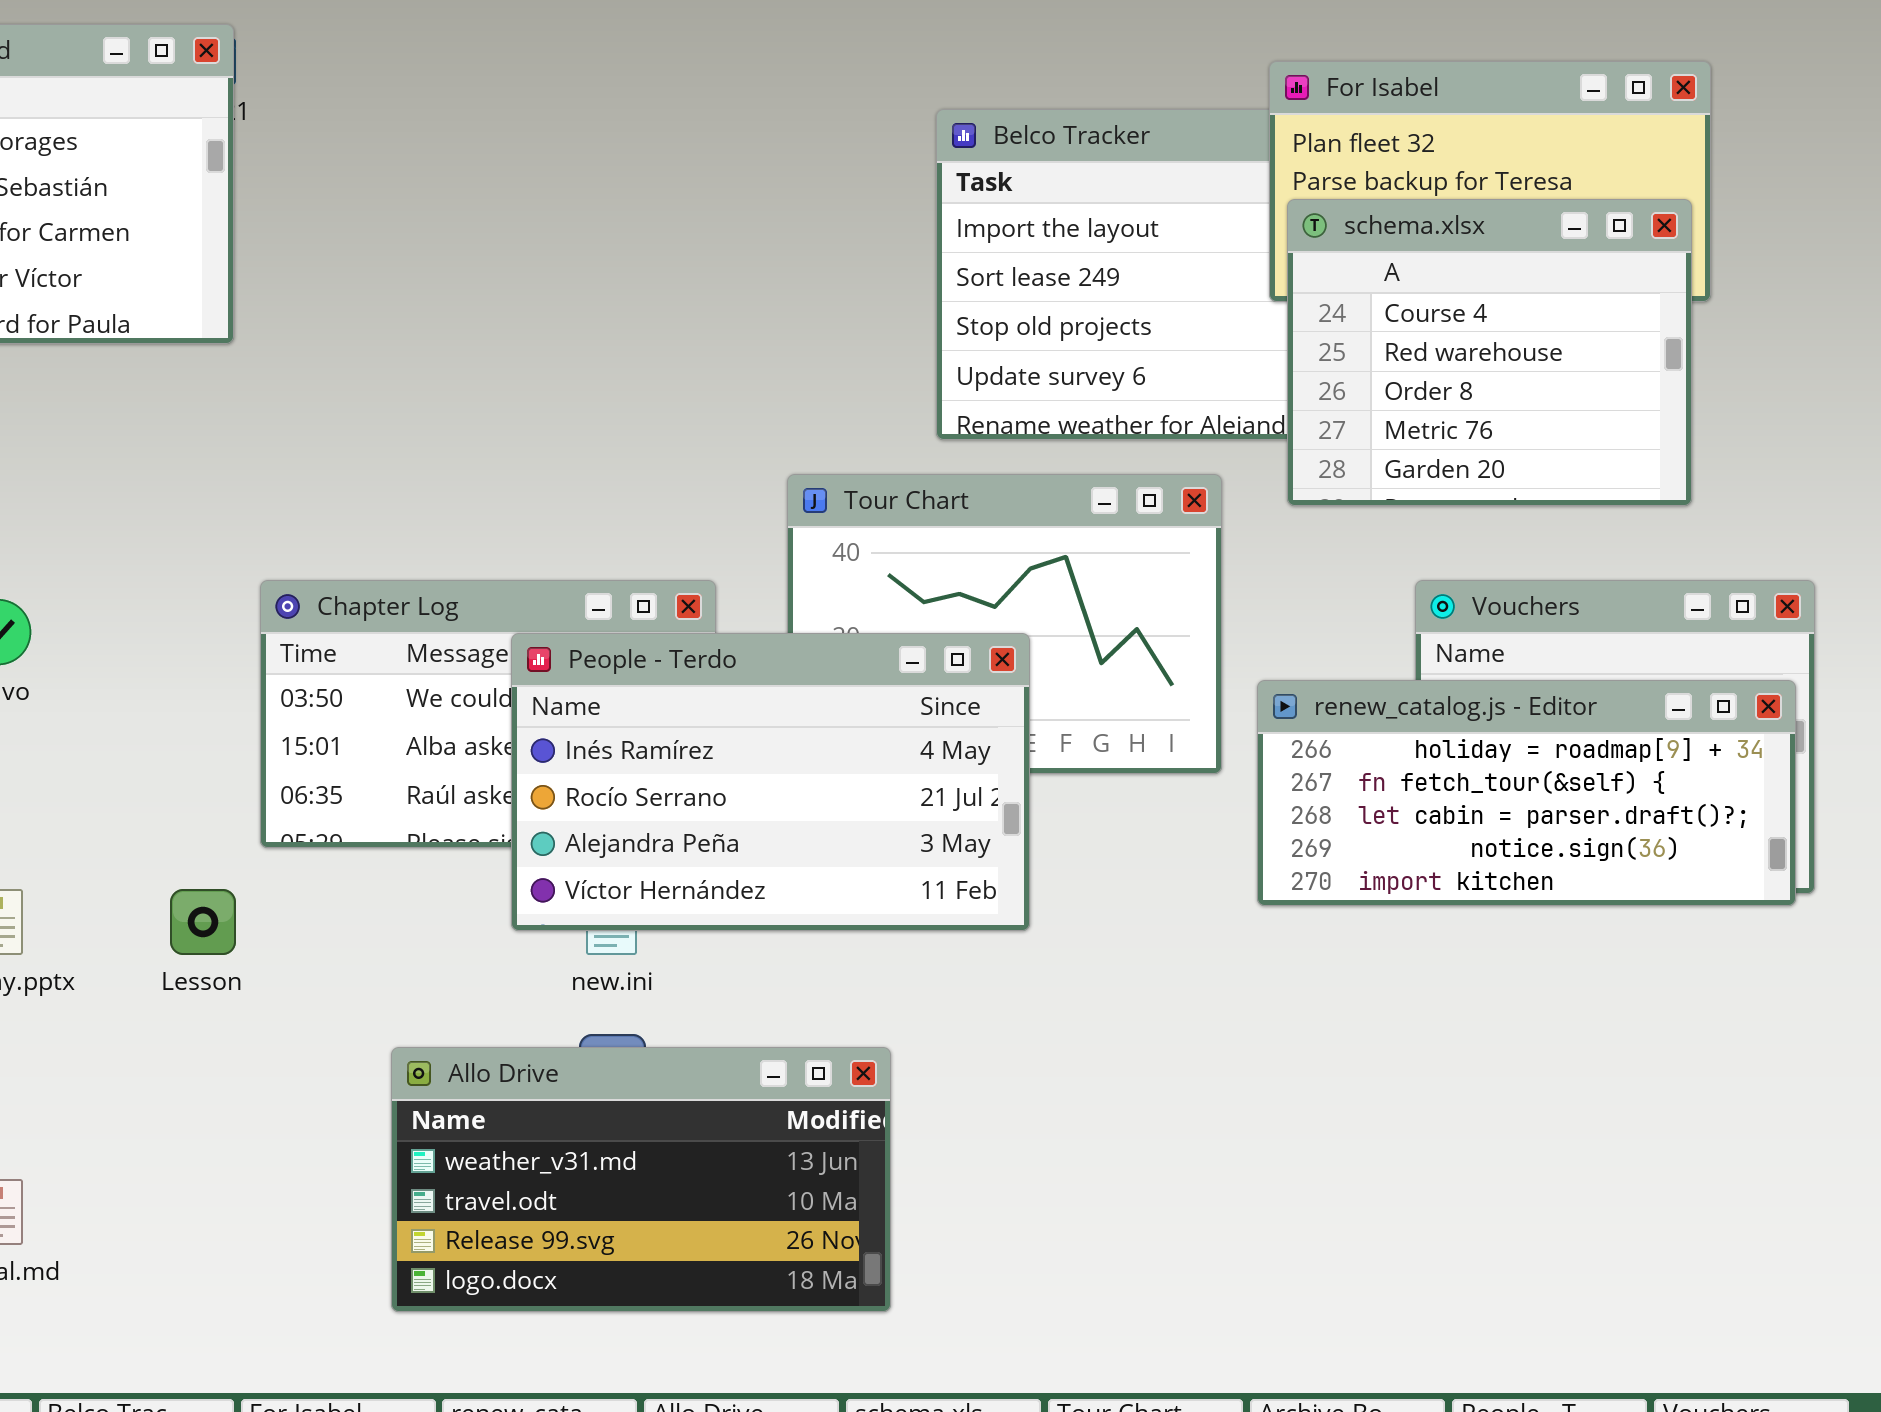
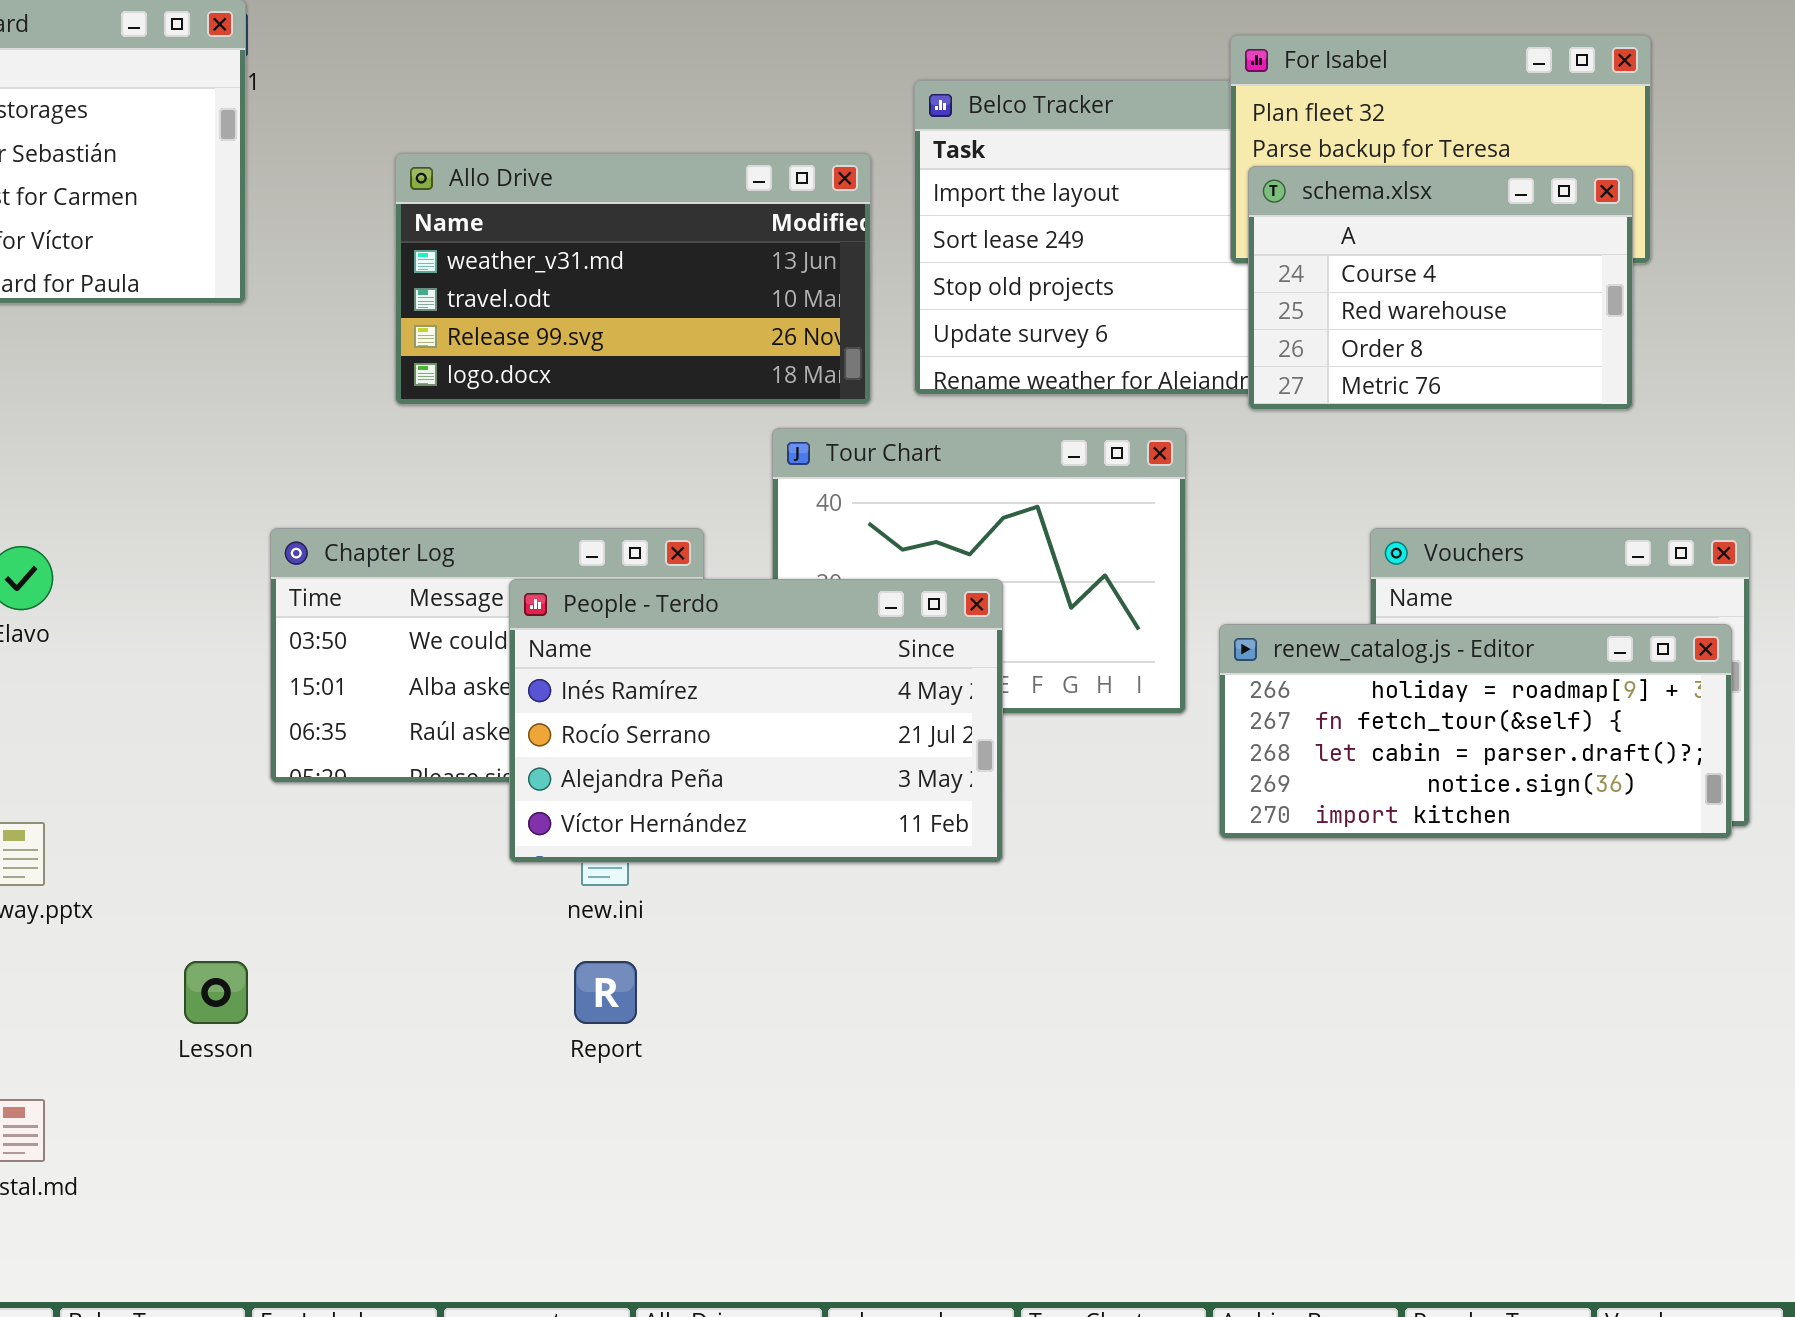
schema.xlsx: [1287,199,1692,506] -> [1248,166,1633,410], resized
Lesson: [170,889,236,955] -> [184,961,248,1024], moved
Allo Drive: [391,1047,891,1312] -> [395,153,871,405], moved

